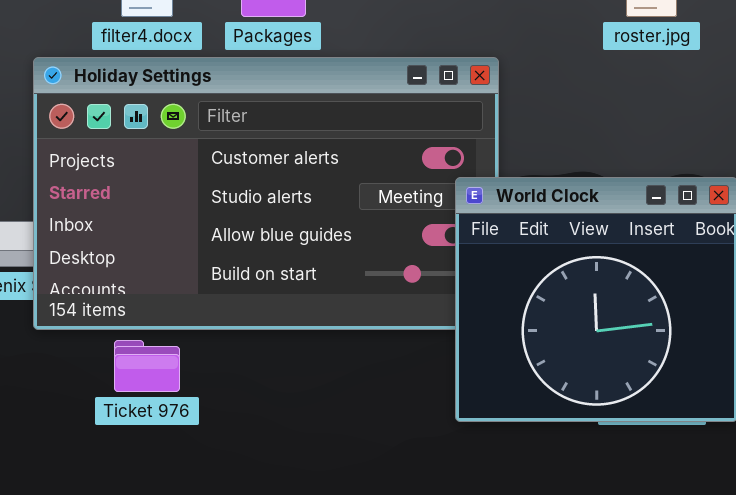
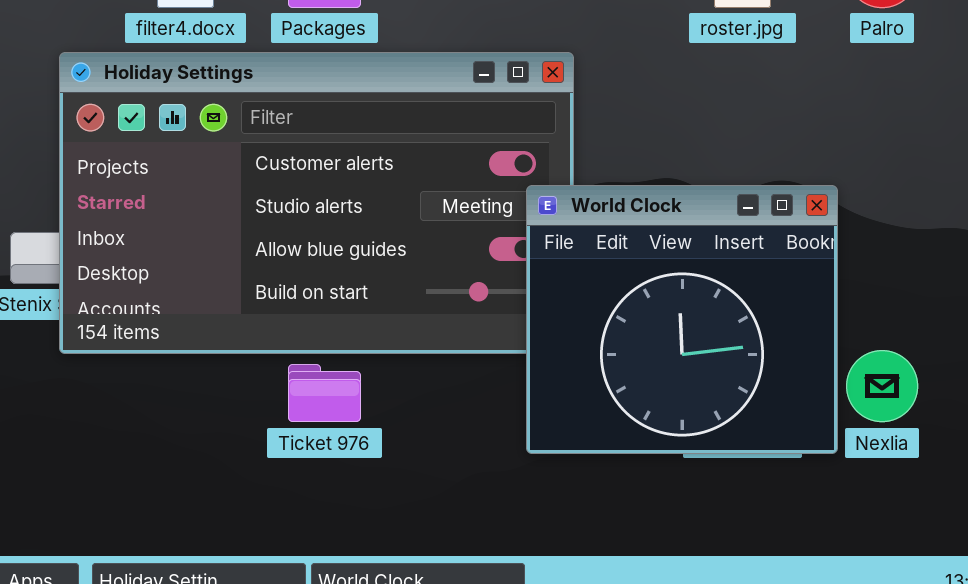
Ticket 976: [114,340,180,392] -> [288,364,361,422], moved

